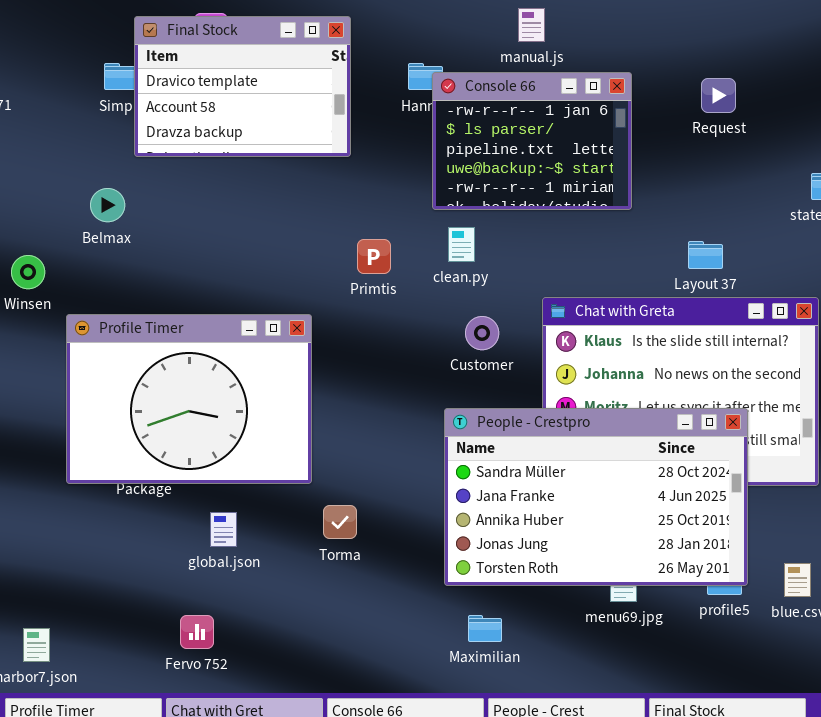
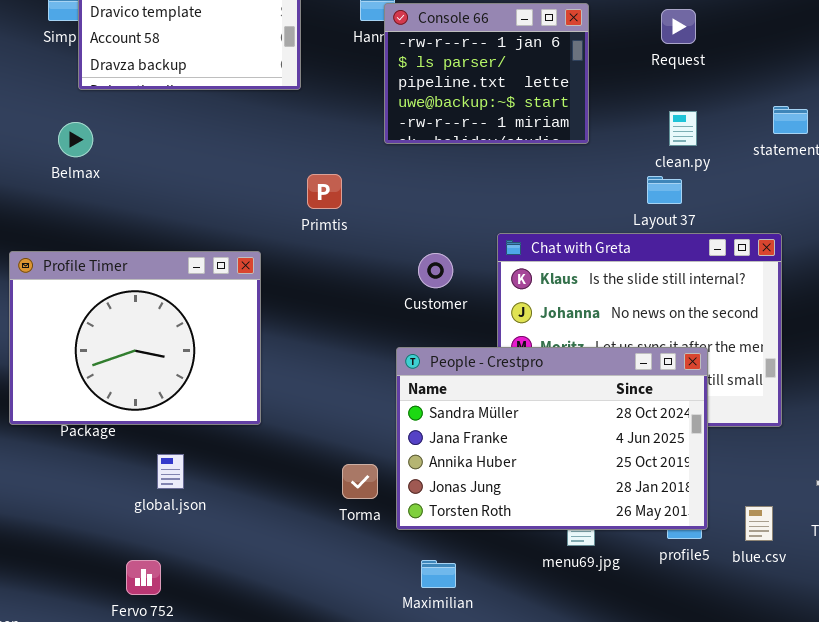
Belmax: [90,188,125,222] -> [58,122,93,157], moved
clean.py: [448,227,475,262] -> [669,111,697,146], moved
Torma: [323,505,357,539] -> [342,464,378,499], moved

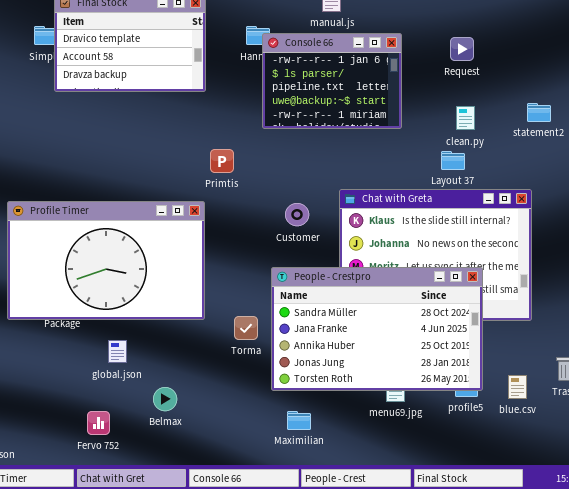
Belmax: [58,122,93,157] -> [153,387,177,411], moved
Profile Timer: [9,251,261,425] -> [7,201,205,320], resized
Torma: [342,464,378,499] -> [234,316,258,340], moved

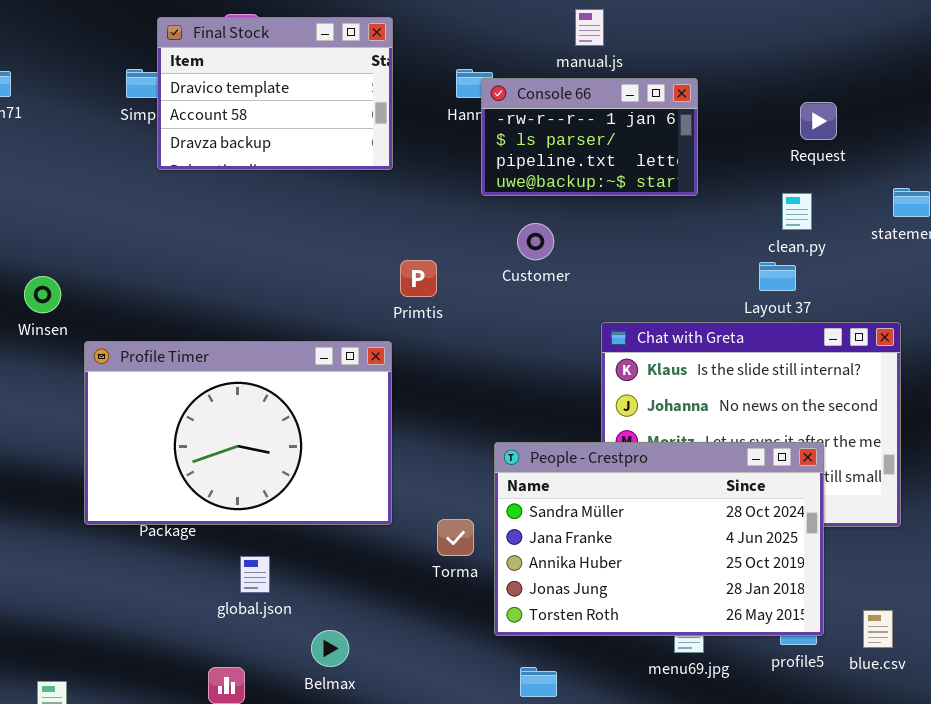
Console 66: [262,33,402,129] -> [481,78,698,196], resized
Request: [450,37,474,61] -> [800,102,837,140], moved
Customer: [285,203,309,226] -> [517,223,554,260], moved

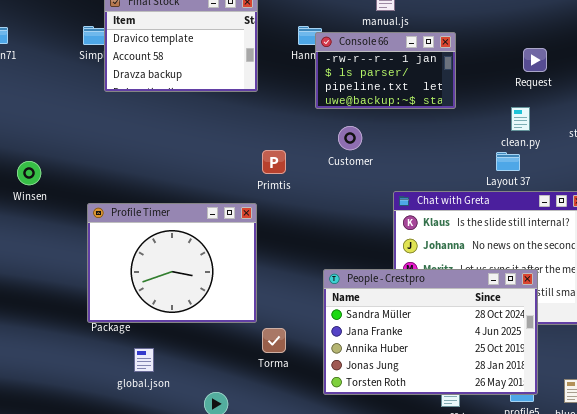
Profile Timer: [84,341,392,525] -> [87,203,257,323], resized
Torma: [437,519,474,556] -> [262,328,286,353], moved
global.json: [240,556,270,593] -> [134,348,154,372], moved

